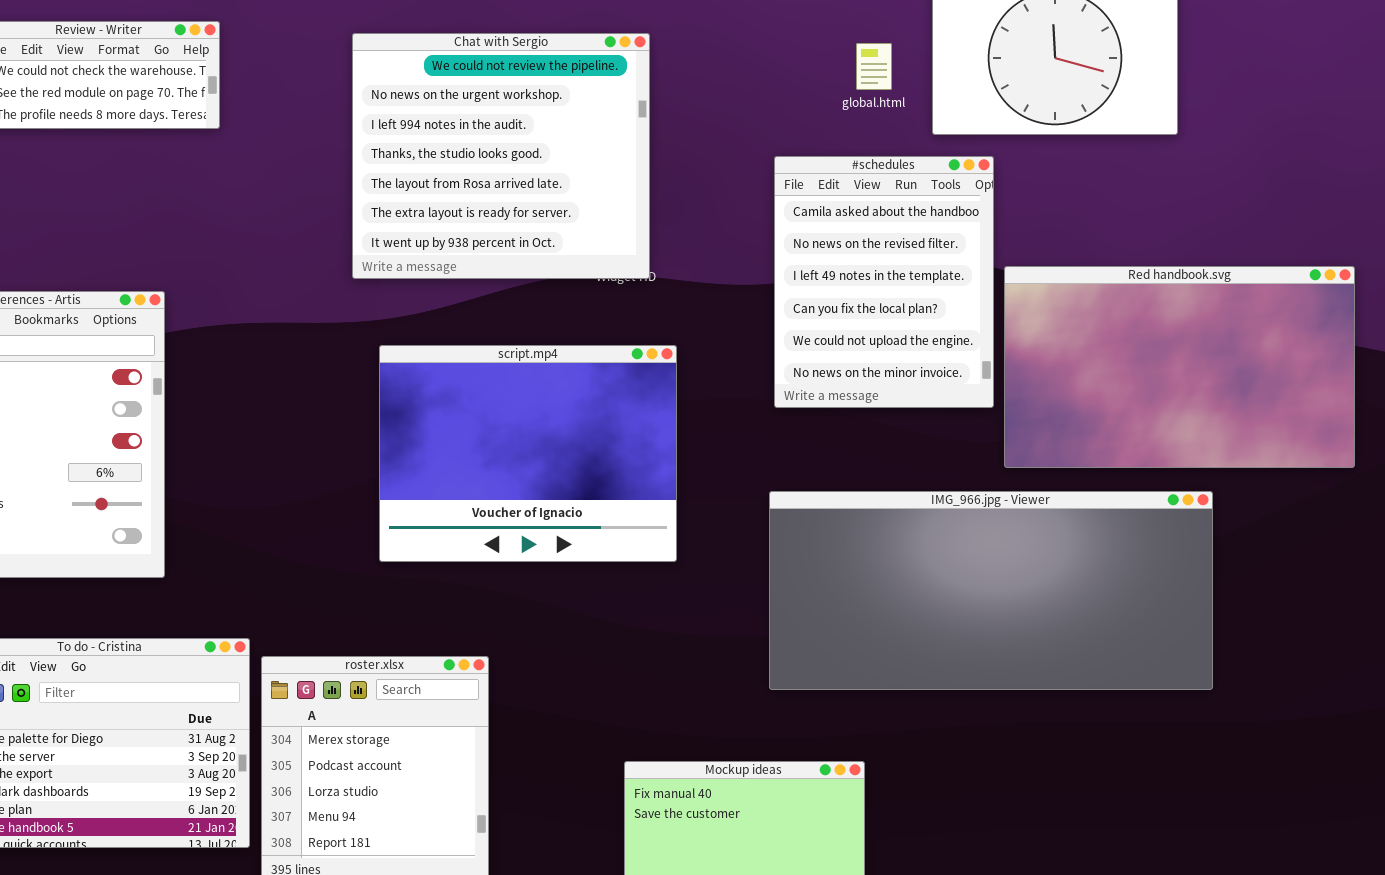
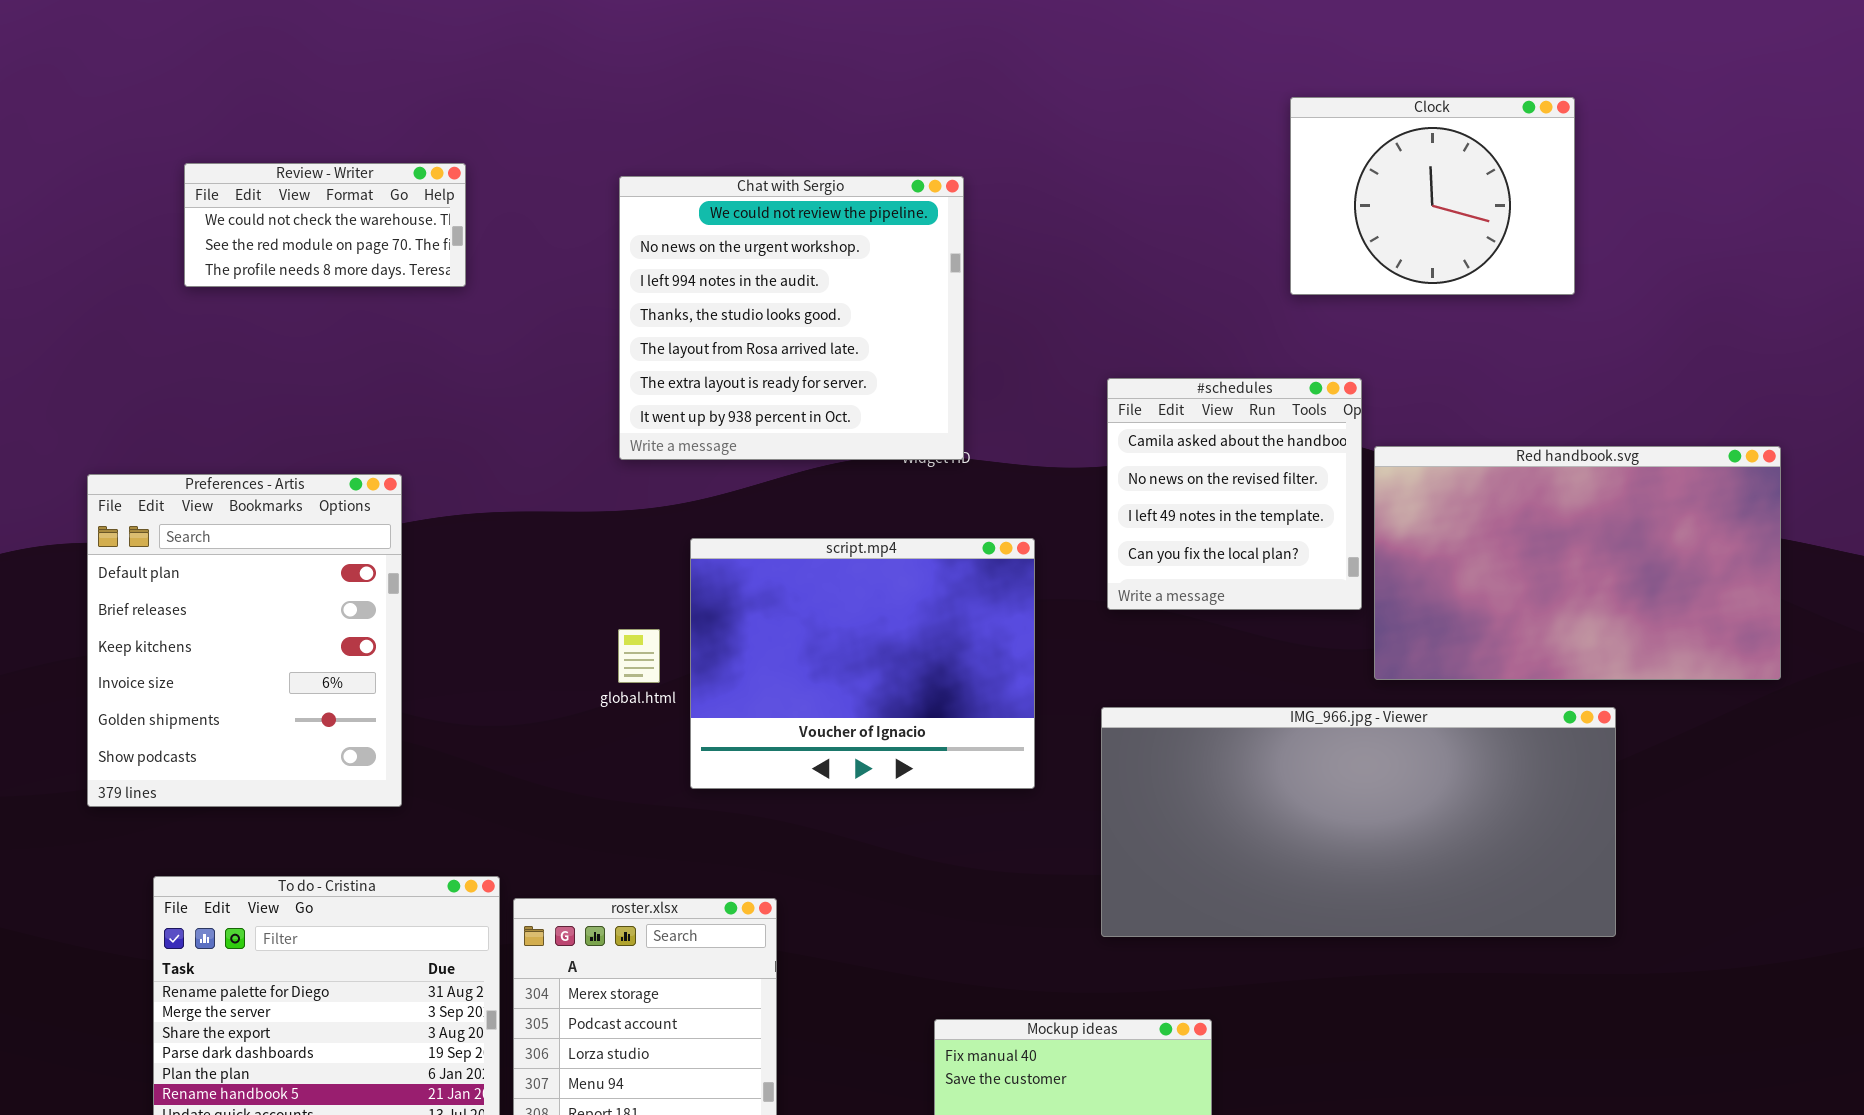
global.html: [856,43,892,90] -> [618,629,660,683], moved
#schedules: [774,156,994,408] -> [1107,378,1362,610], resized
script.mp4: [379,345,677,562] -> [690,538,1035,789], moved

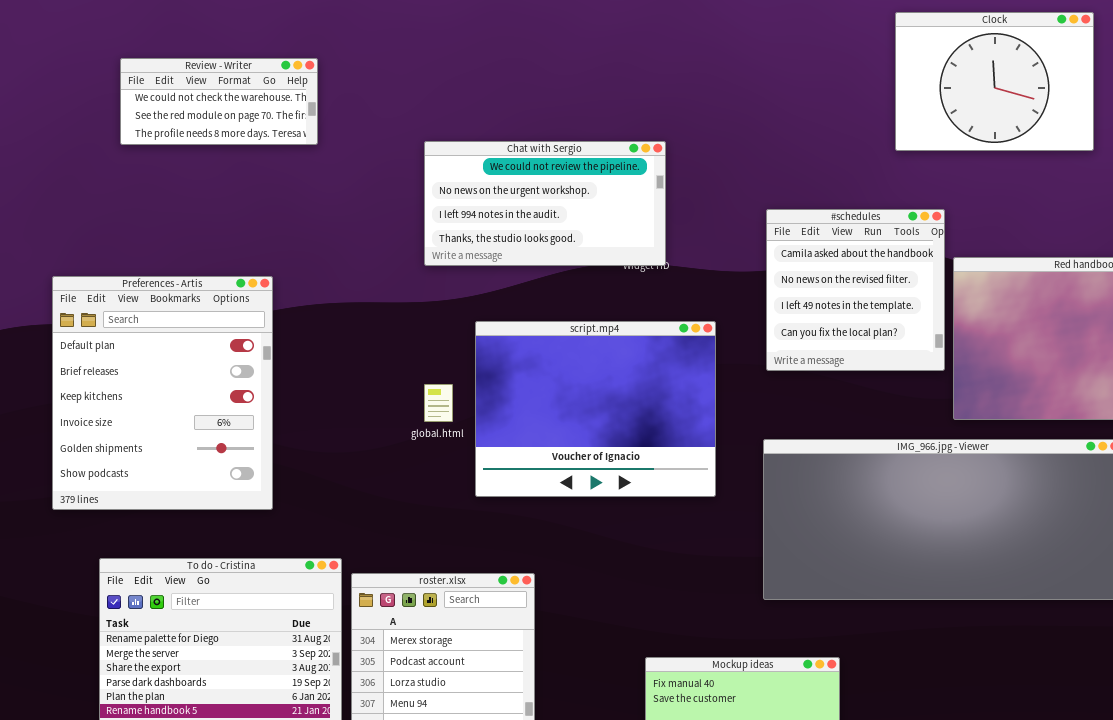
Chat with Sergio: [619,176,964,460] -> [424,141,666,266], resized

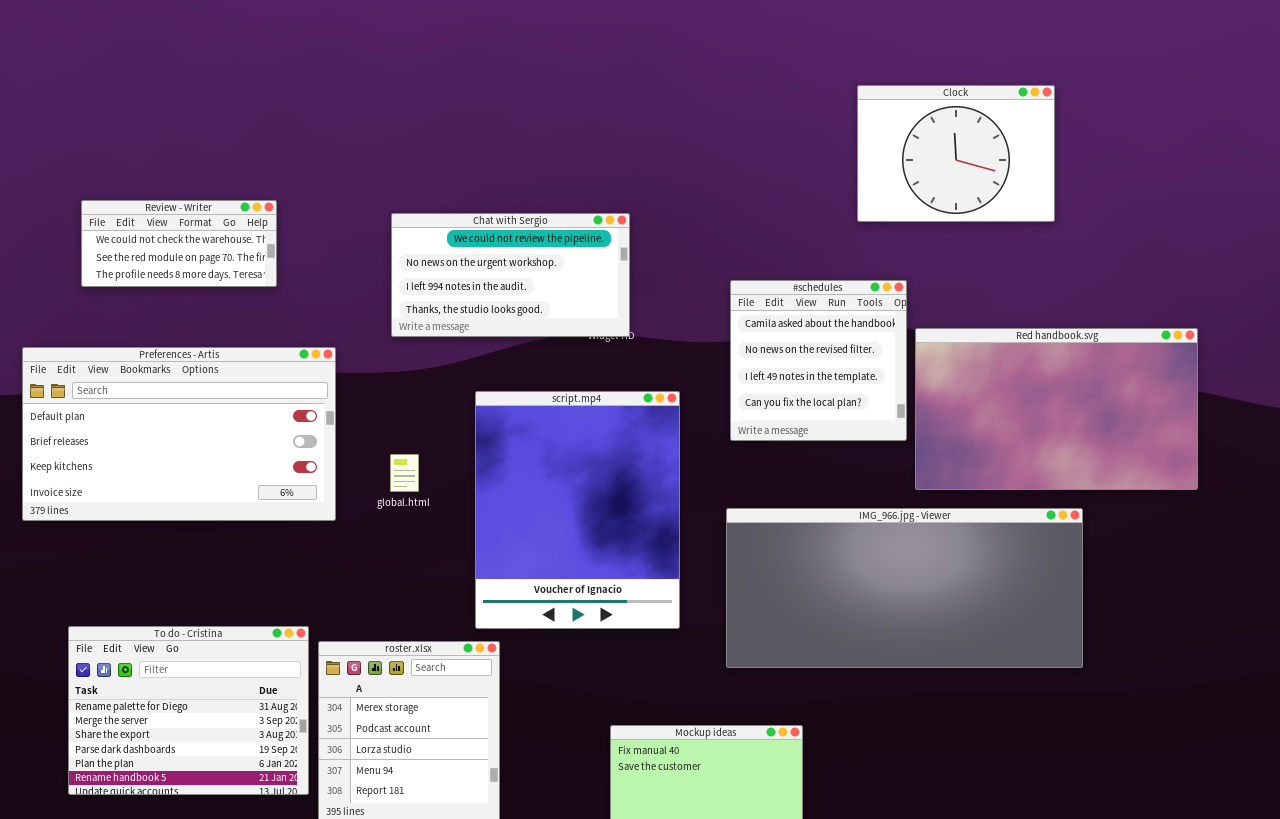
Review - Writer: [120,58,318,145] -> [81,200,277,287], moved
Preferences - Artis: [52,276,273,510] -> [22,347,336,521], resized
script.mp4: [475,321,716,497] -> [475,391,680,629], resized

